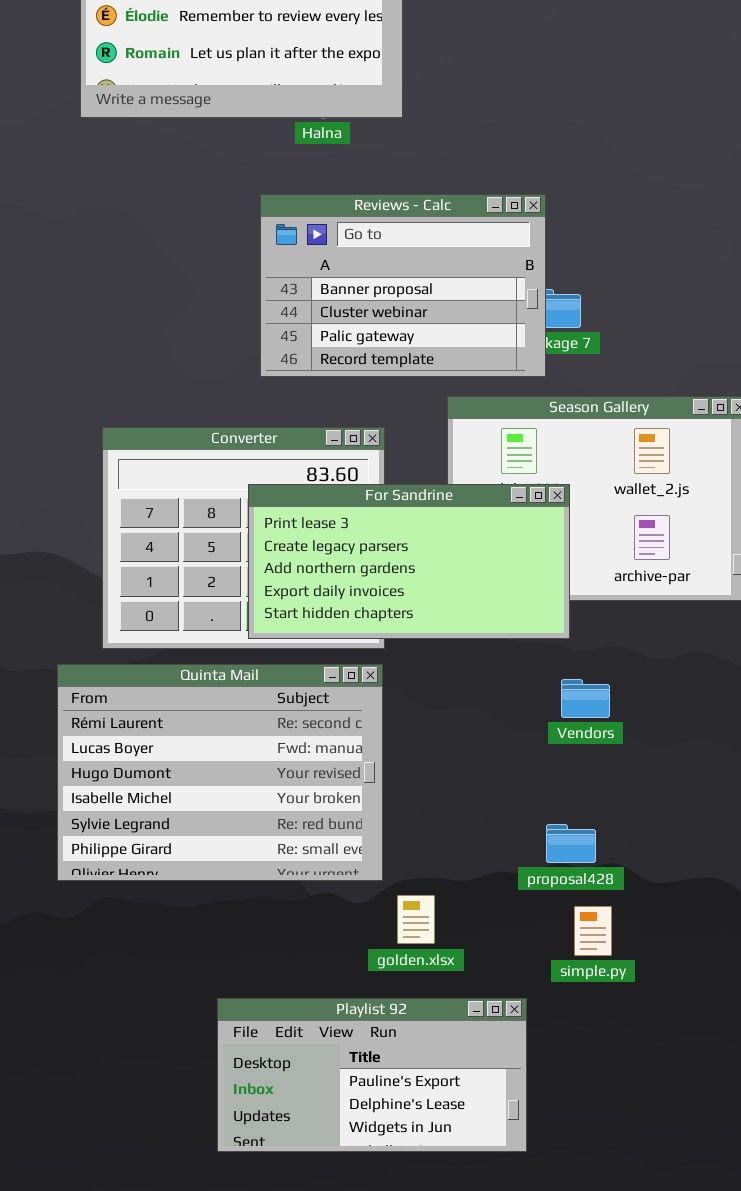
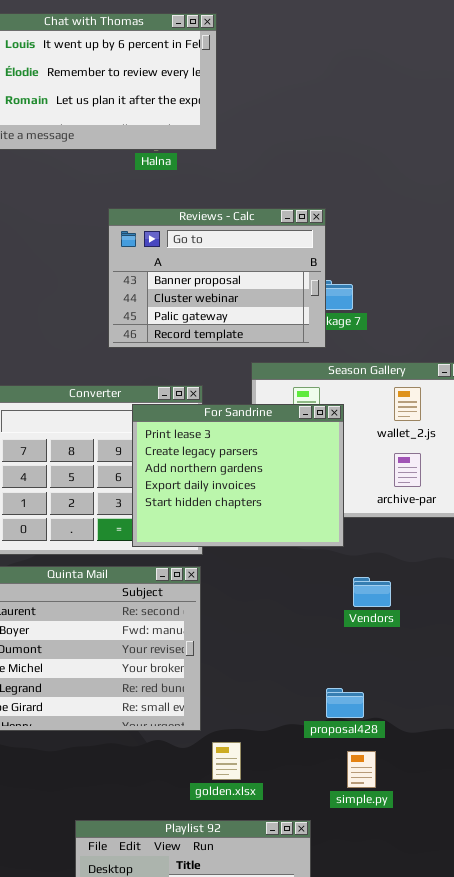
For Sandrine: [248,484,570,639] -> [132,404,344,547], resized
Vendors: [561,679,610,718] -> [353,577,391,607], moved

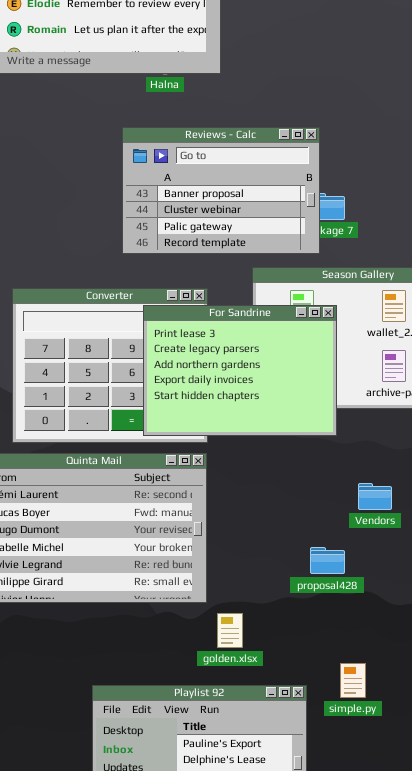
Vendors: [353,577,391,607] -> [358,483,392,510], moved
proposal428: [326,688,364,718] -> [310,547,345,574], moved
simple.py: [347,751,376,788] -> [340,663,366,698], moved

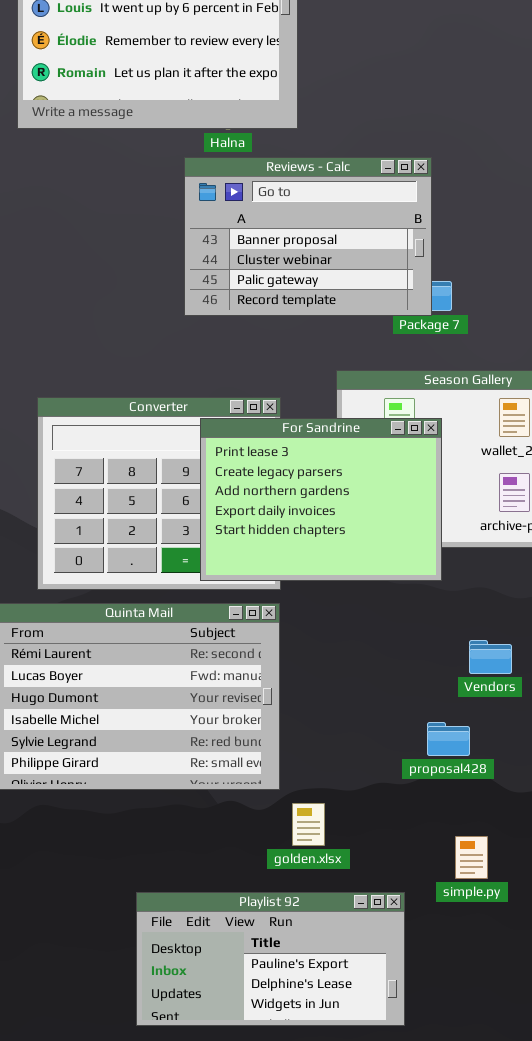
Reviews - Calc: [122,127,320,254] -> [184,157,432,316], moved
proposal428: [310,547,345,574] -> [427,722,470,756], moved
simple.py: [340,663,366,698] -> [455,836,488,879], moved

